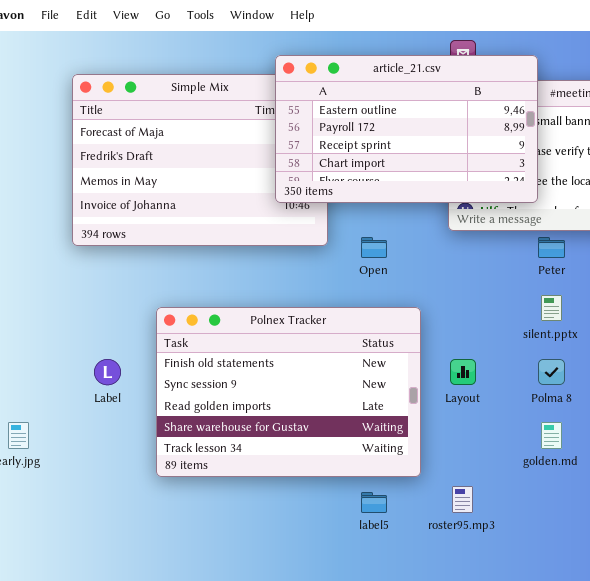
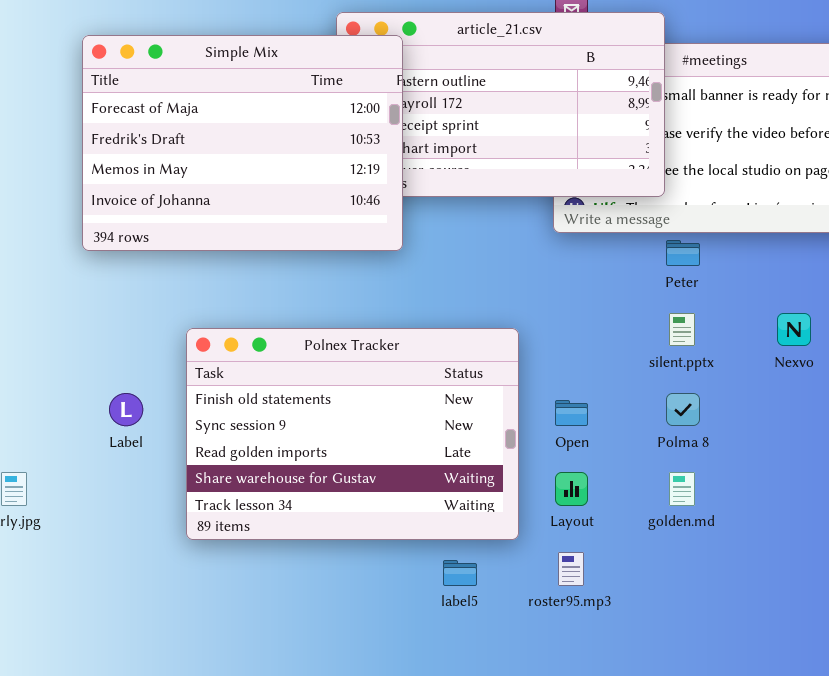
Simple Mix: [72,74,328,246] -> [82,35,403,251], raised
Open: [361,237,387,258] -> [555,400,588,426], moved
Layout: [450,359,476,385] -> [555,472,588,506], moved

